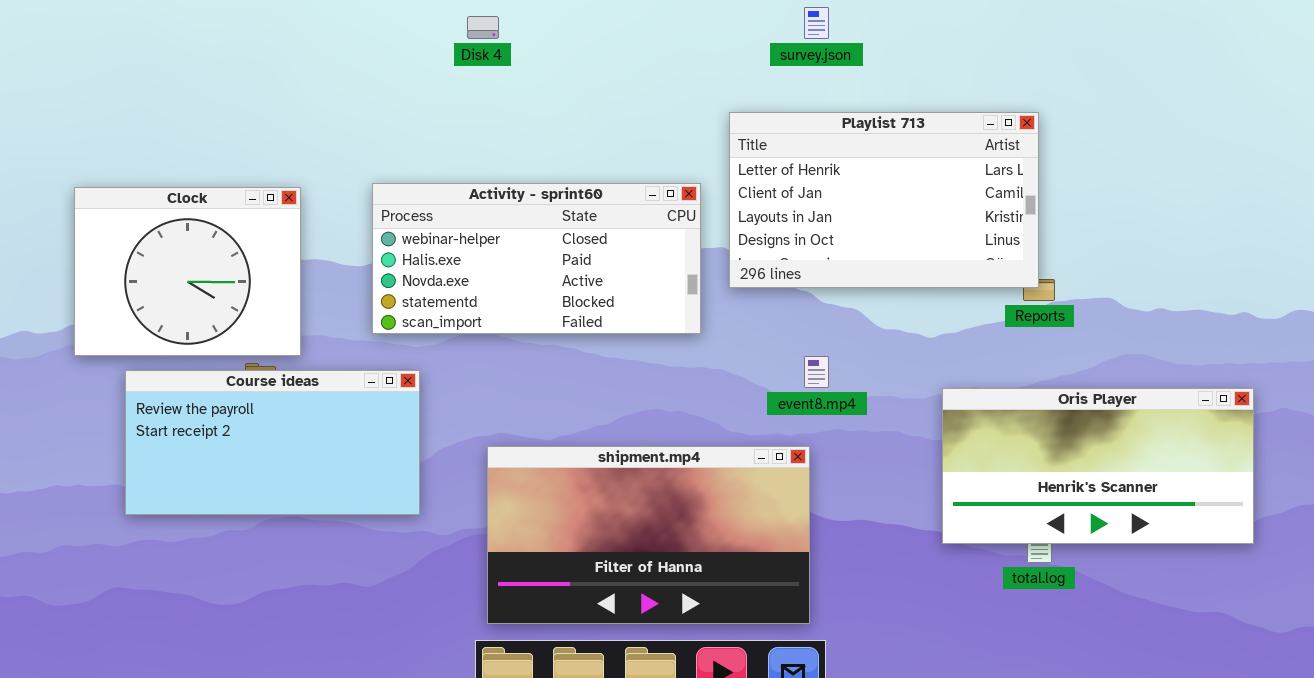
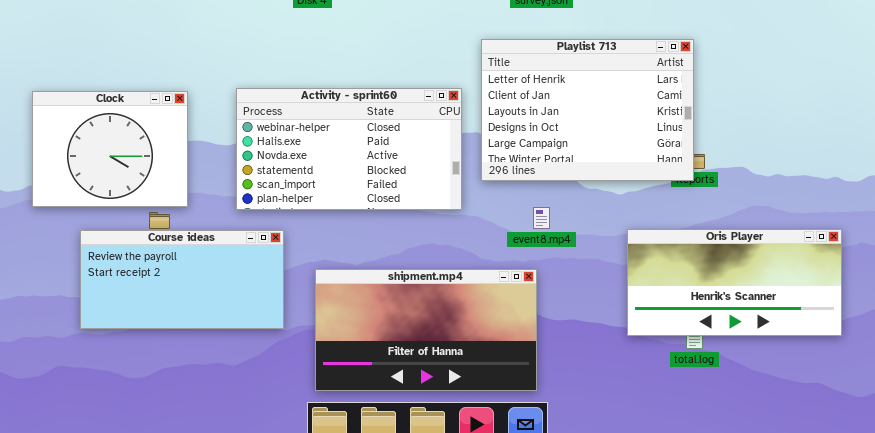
Playlist 713: [729,112,1039,288] -> [481,39,694,181], resized
Activity - sprint60: [372,183,701,334] -> [236,88,462,210], resized
Course ideas: [125,370,420,515] -> [80,230,284,329], moved

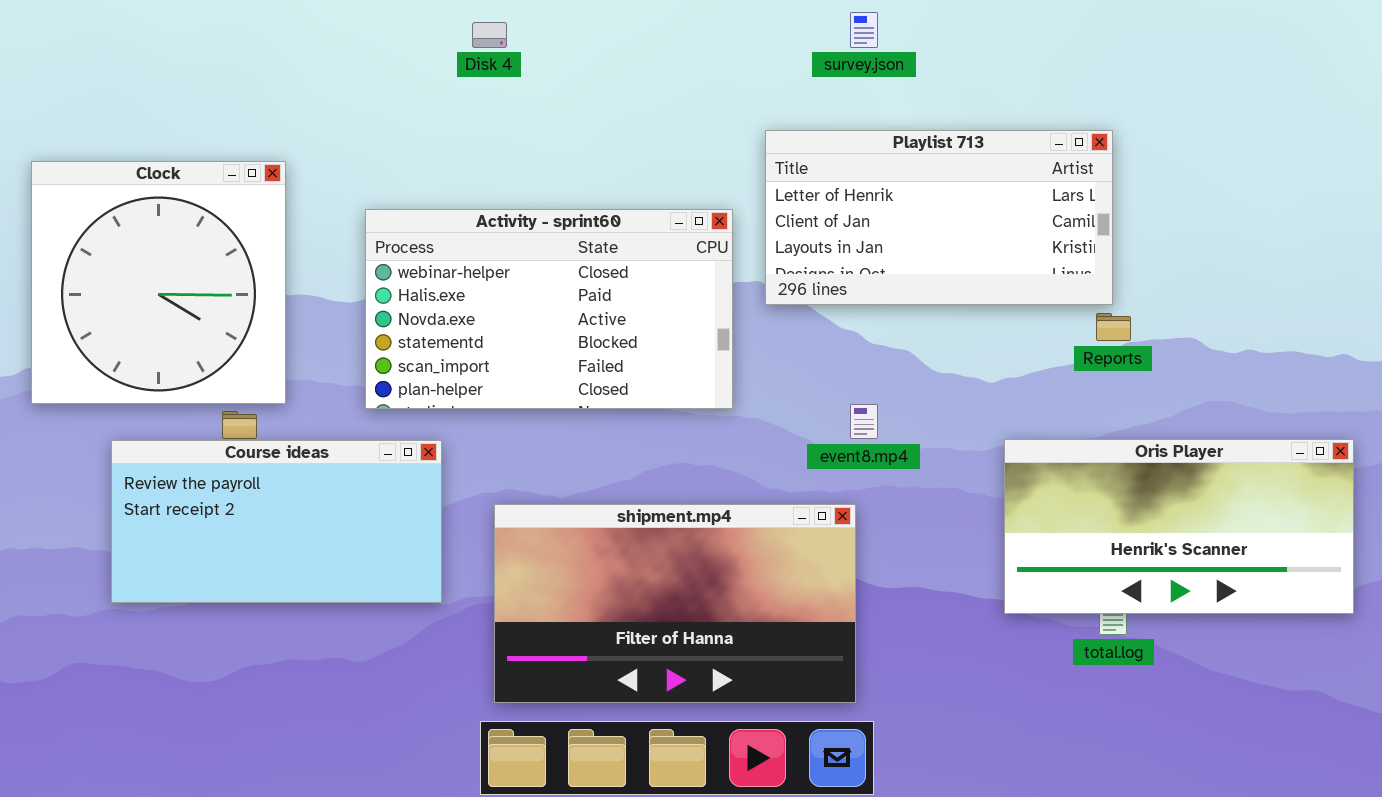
Playlist 713: [481,39,694,181] -> [765,130,1113,305], resized
Clock: [32,91,188,207] -> [31,161,286,404], resized

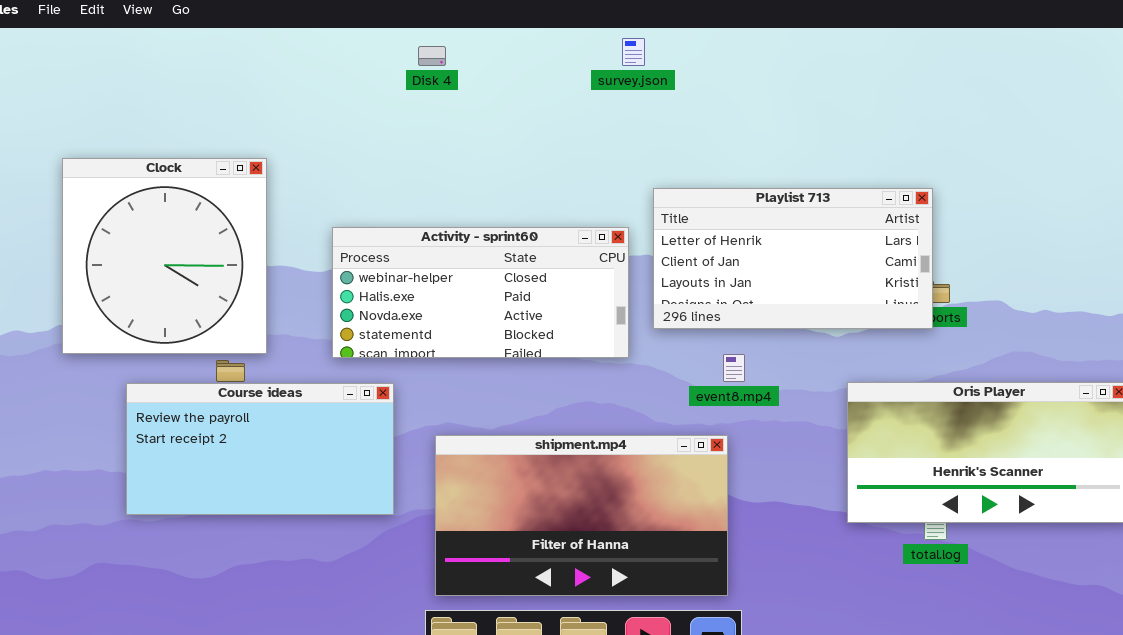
survey.json: [850,12,878,48] -> [622,38,645,66], moved
Playlist 713: [765,130,1113,305] -> [653,188,933,329], moved
Activity - sprint60: [365,209,733,409] -> [332,227,629,358], resized

